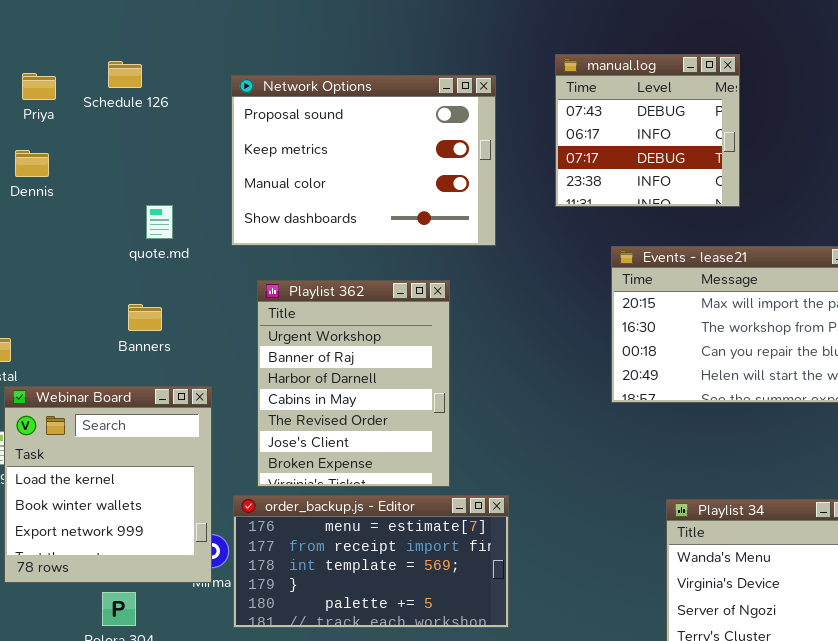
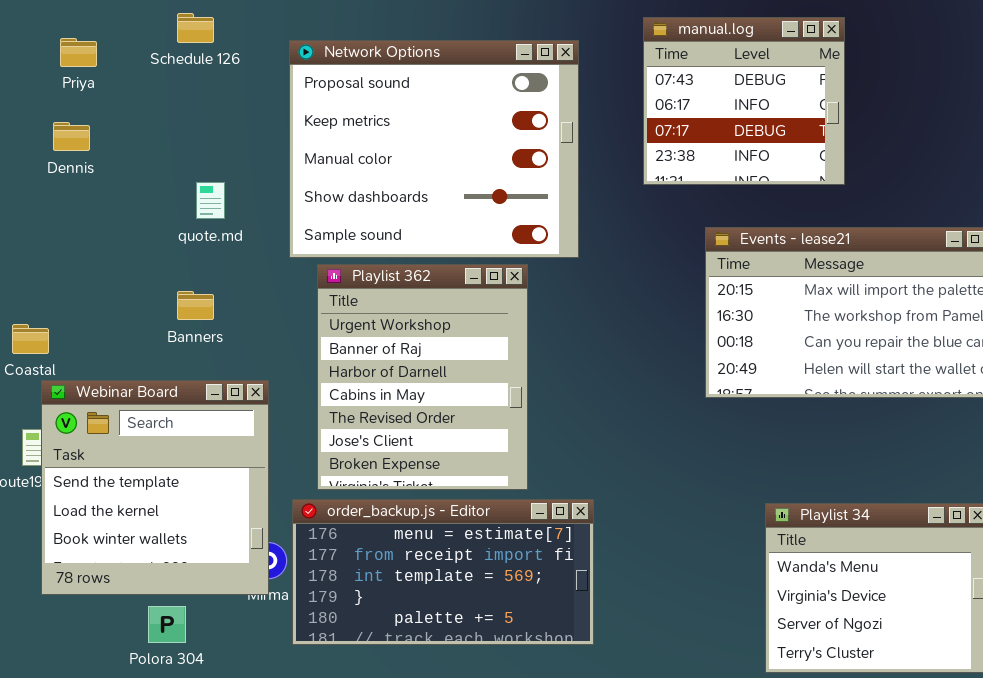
Schedule 126: [108,61,142,88] -> [177,13,214,43], moved
Network Options: [231,75,496,246] -> [289,40,579,258], resized
Webinar Board: [4,386,212,583] -> [41,380,269,595], scrolled up 1 row

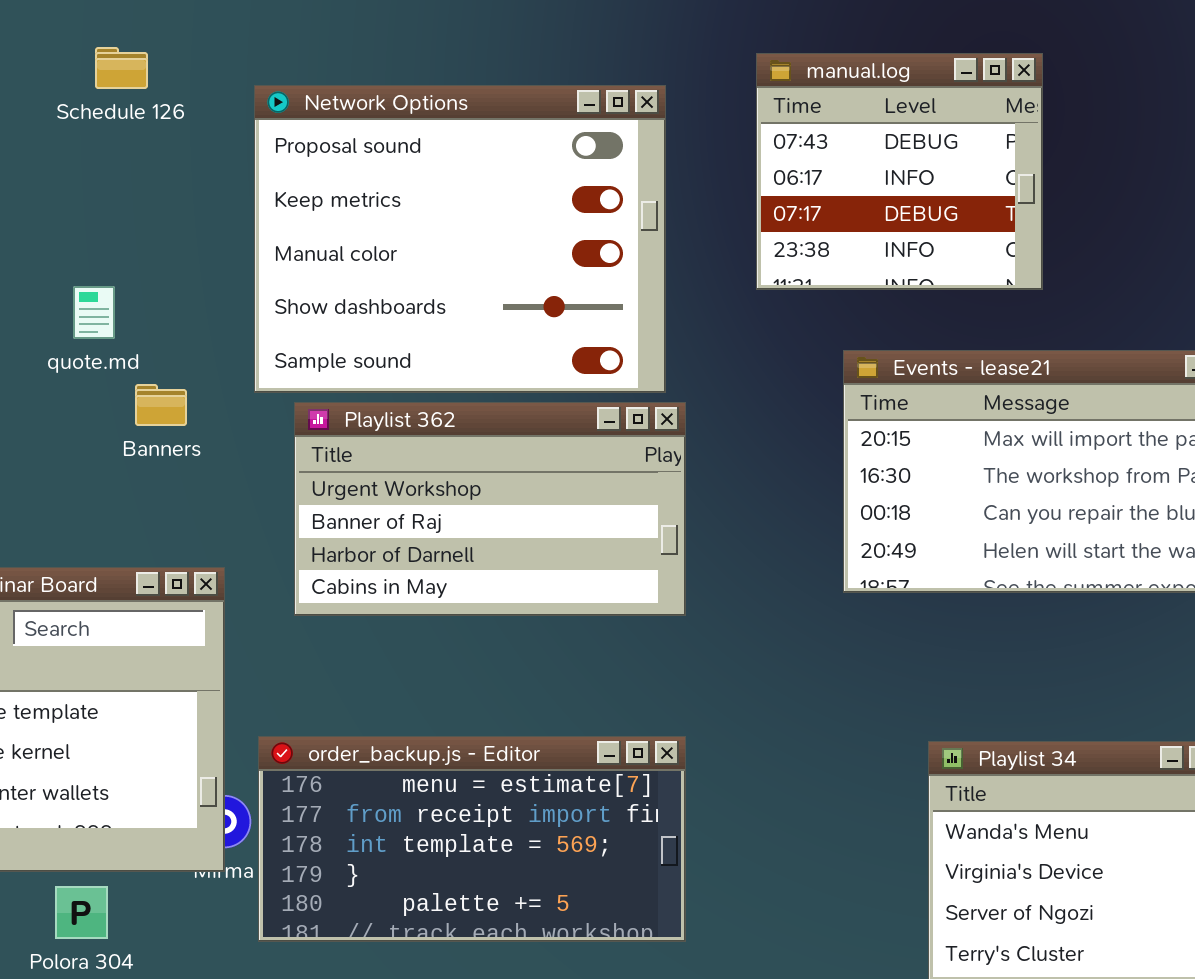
quote.md: [196,182,225,219] -> [73,286,115,339], moved
Playlist 362: [317,264,528,490] -> [294,402,686,616], resized
Banners: [177,291,214,320] -> [135,384,187,426], moved

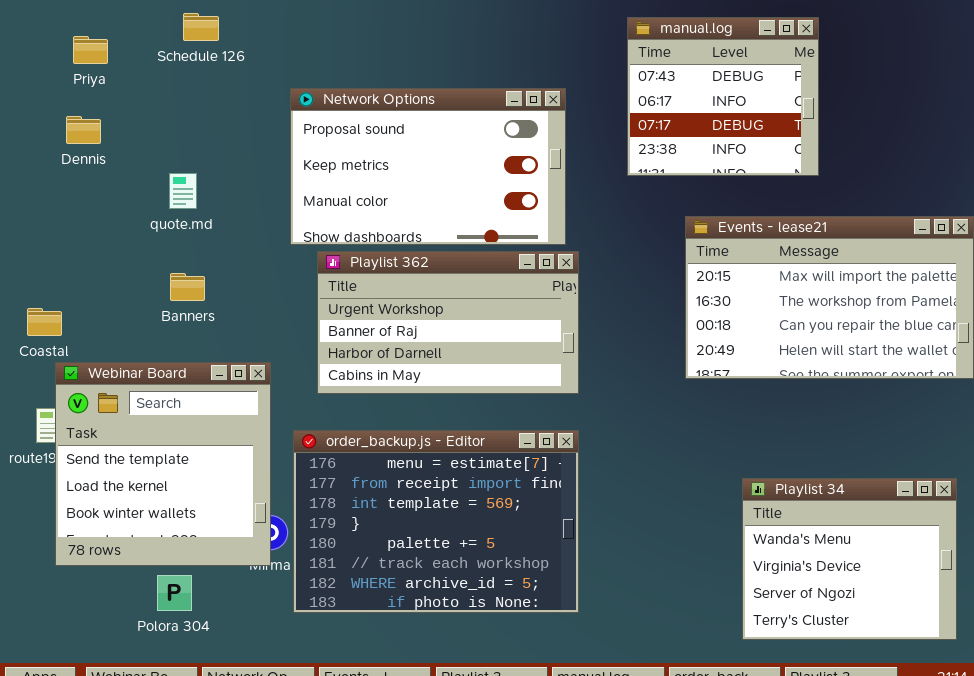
Network Options: [254,85,666,393] -> [290,88,566,245], resized
Banners: [135,384,187,426] -> [170,273,205,301], moved
order_backup.js - Editor: [258,736,686,942] -> [293,430,579,613], resized

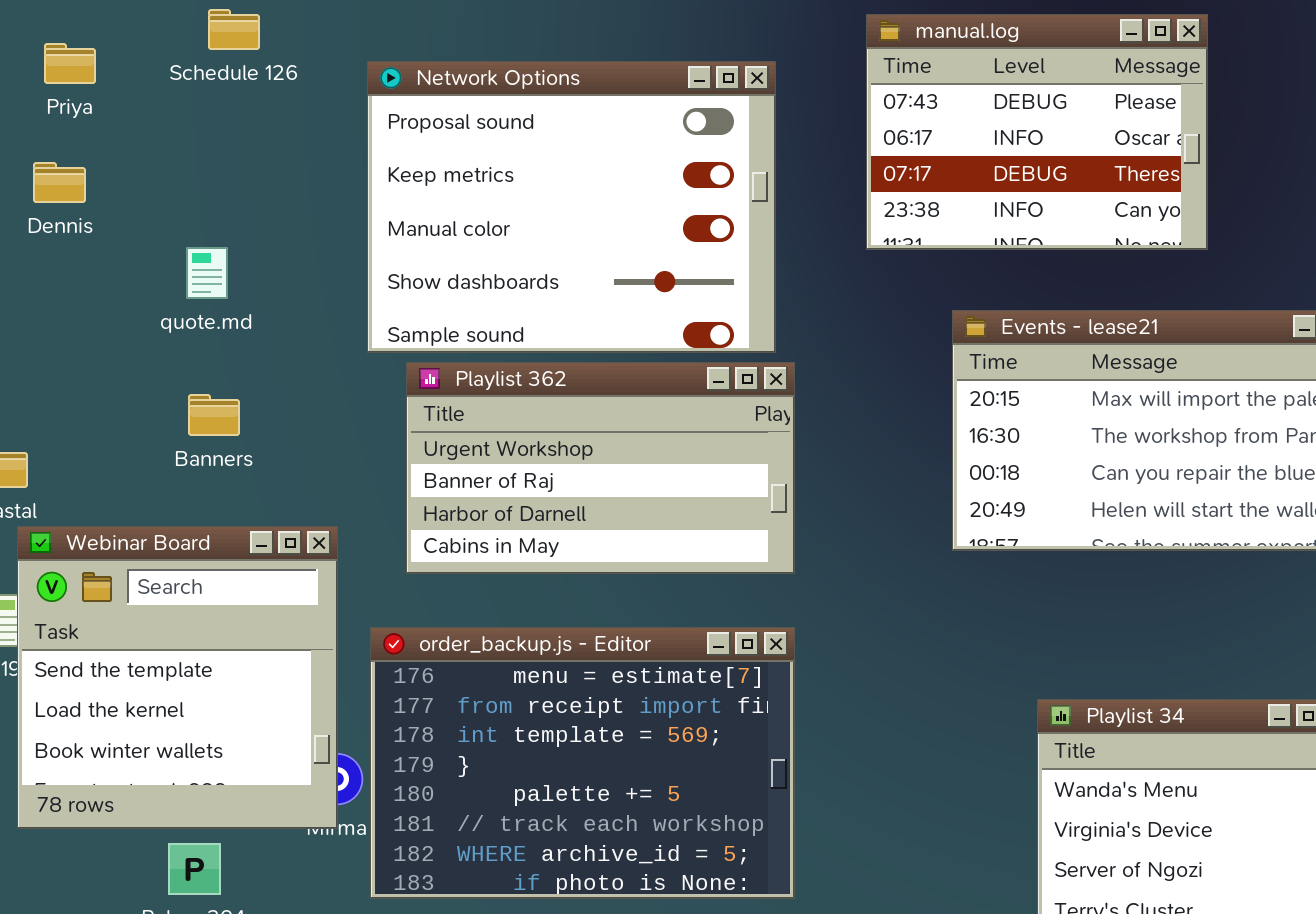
manual.log: [627,17,819,176] -> [866,14,1208,250], resized
Network Options: [290,88,566,245] -> [367,61,776,353], resized

